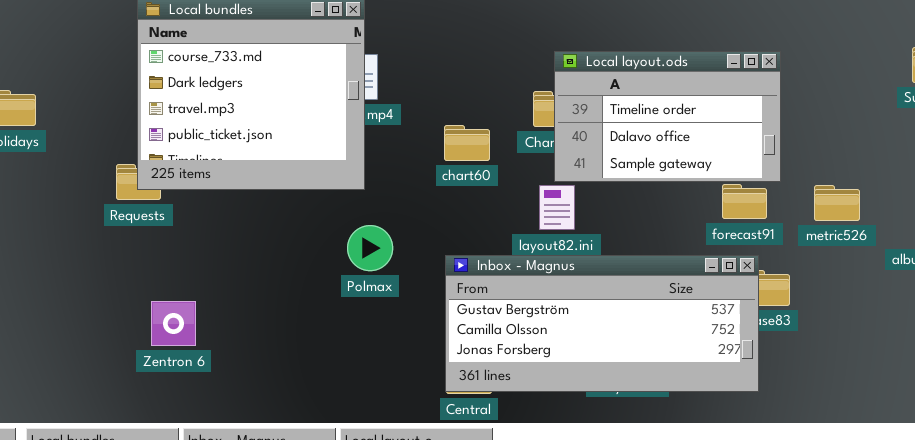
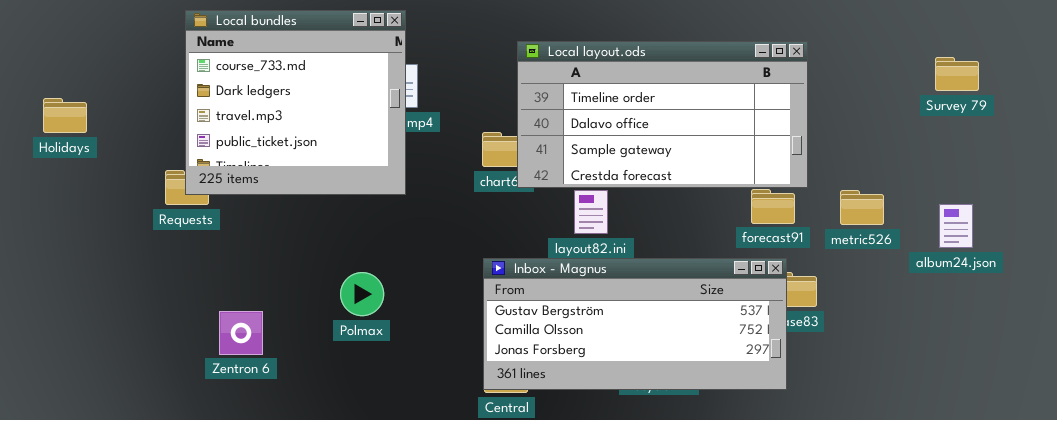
Local layout.ods: [554,51,781,182] -> [517,41,808,188], resized
Polmax: [347,225,393,271] -> [340,272,384,316], moved
Zentron 6: [151,301,196,346] -> [219,311,263,355], moved

